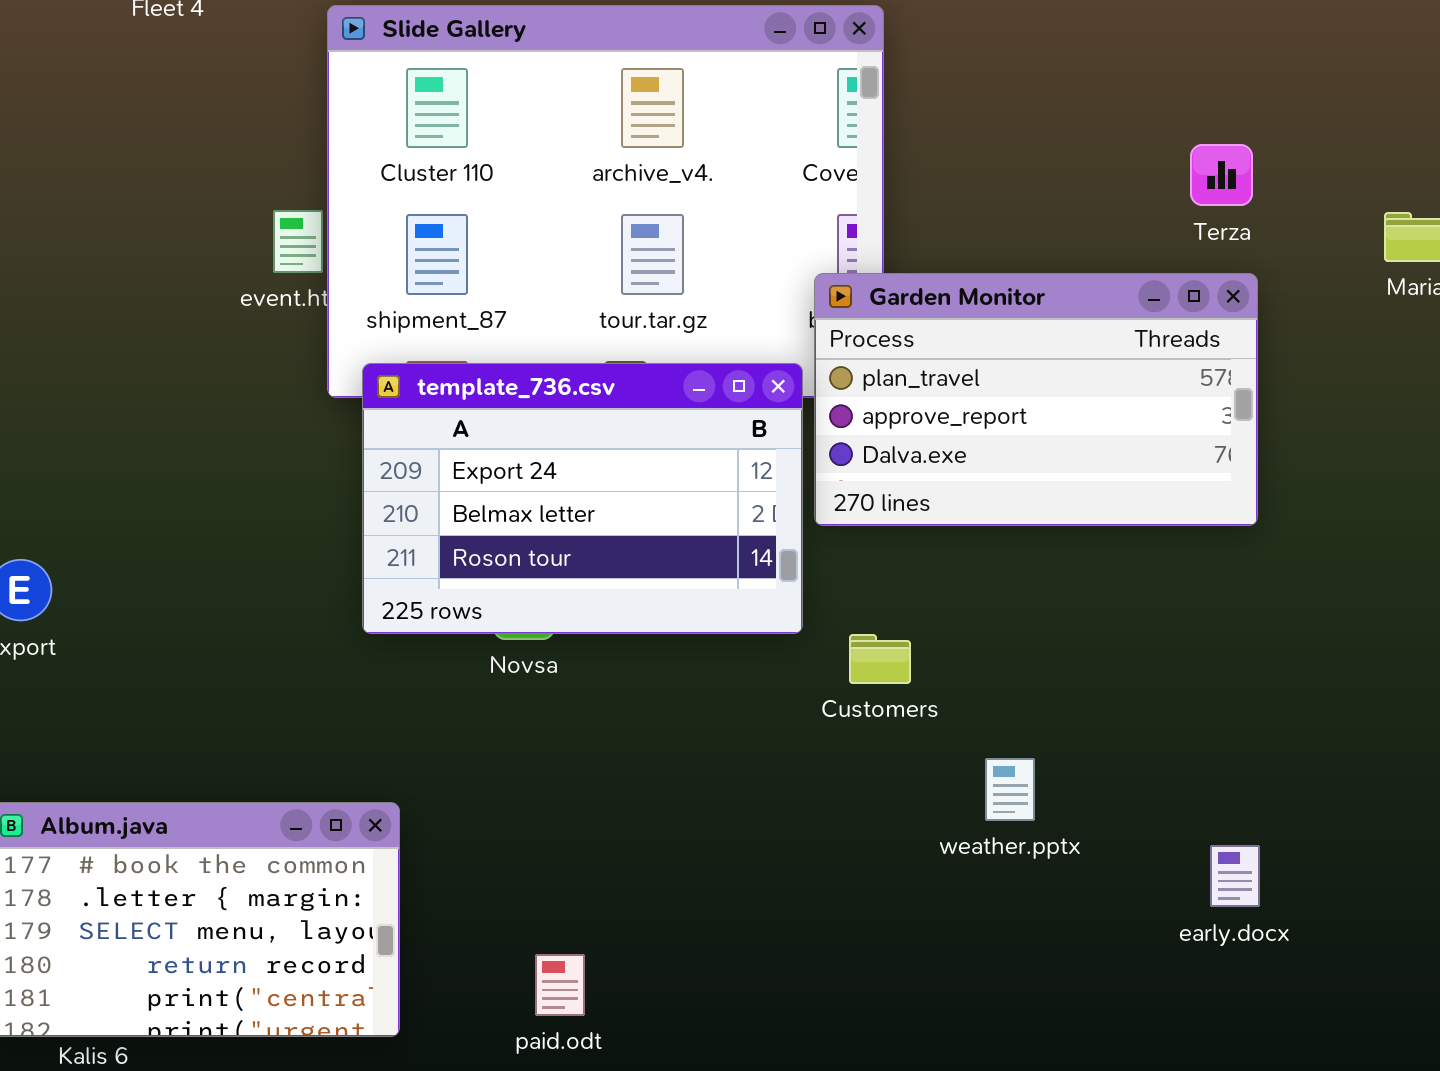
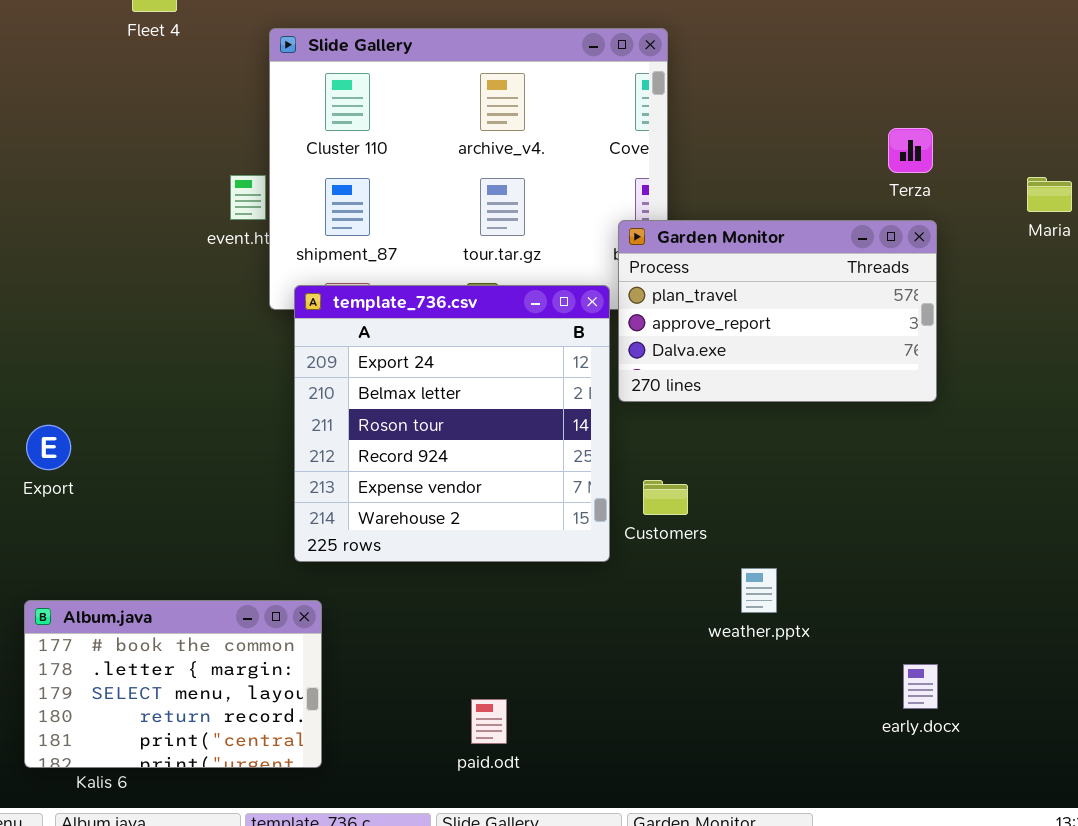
template_736.csv: [362,363,803,634] -> [294,285,610,562], resized
early.docx: [1210,845,1260,907] -> [903,664,938,709], moved
paid.odt: [535,954,585,1016] -> [471,699,507,744], moved

